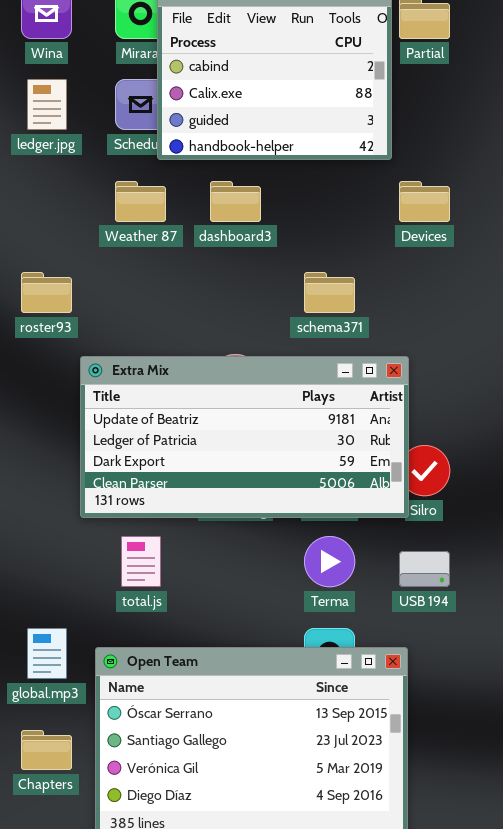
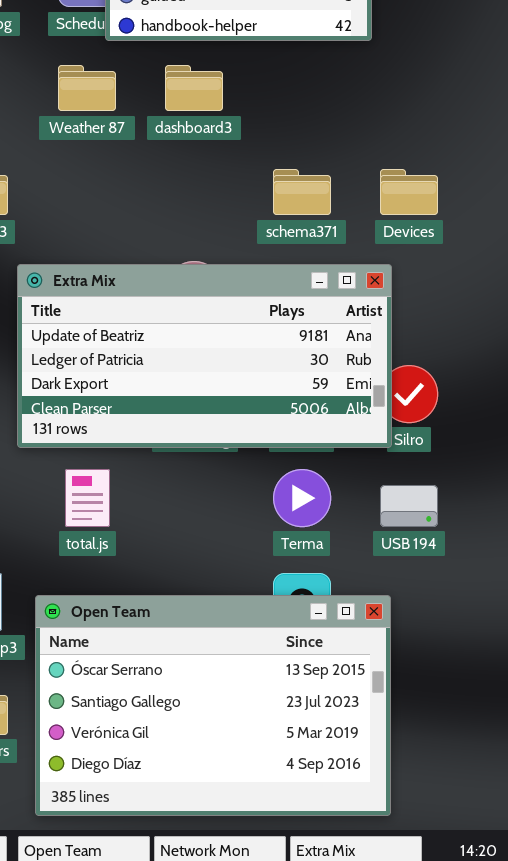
Devices: [399,181,450,222] -> [380,169,438,215], moved

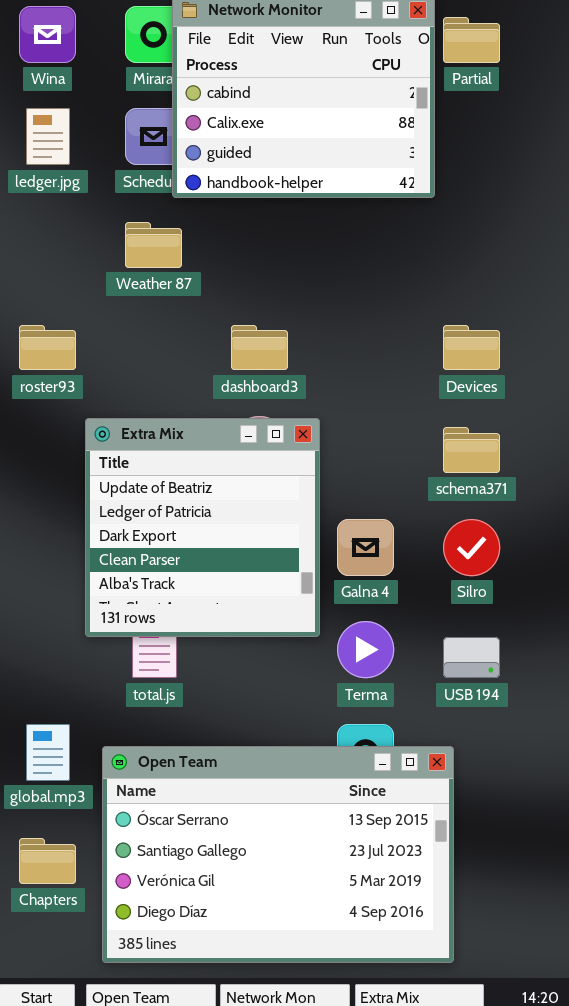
dashboard3: [165,65,223,111] -> [231,325,288,370], moved
schema371: [273,169,331,215] -> [443,427,500,473], moved
Extra Mix: [17,264,392,448] -> [85,418,320,637], resized

